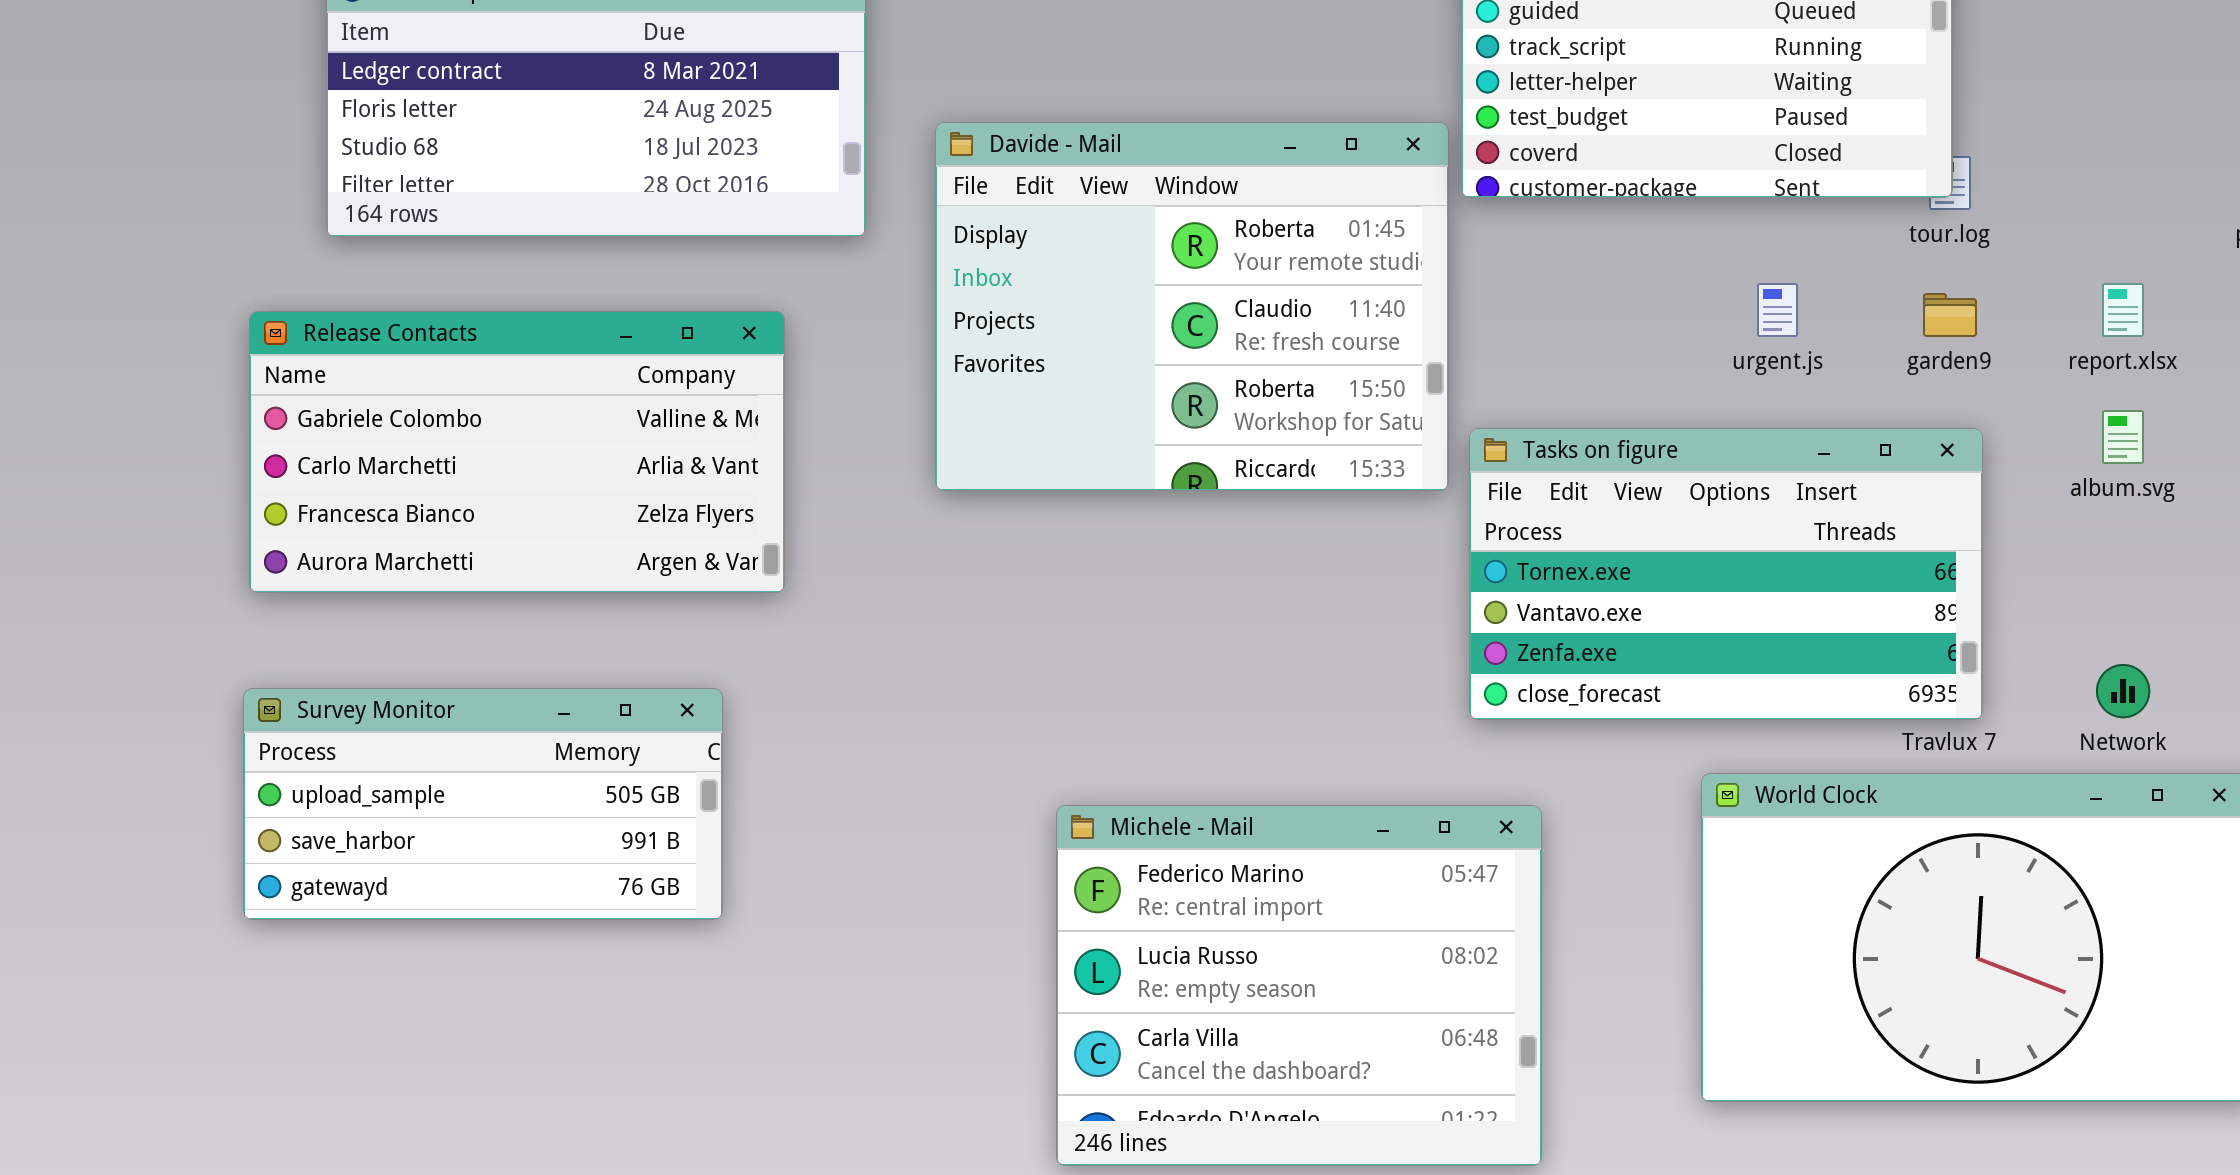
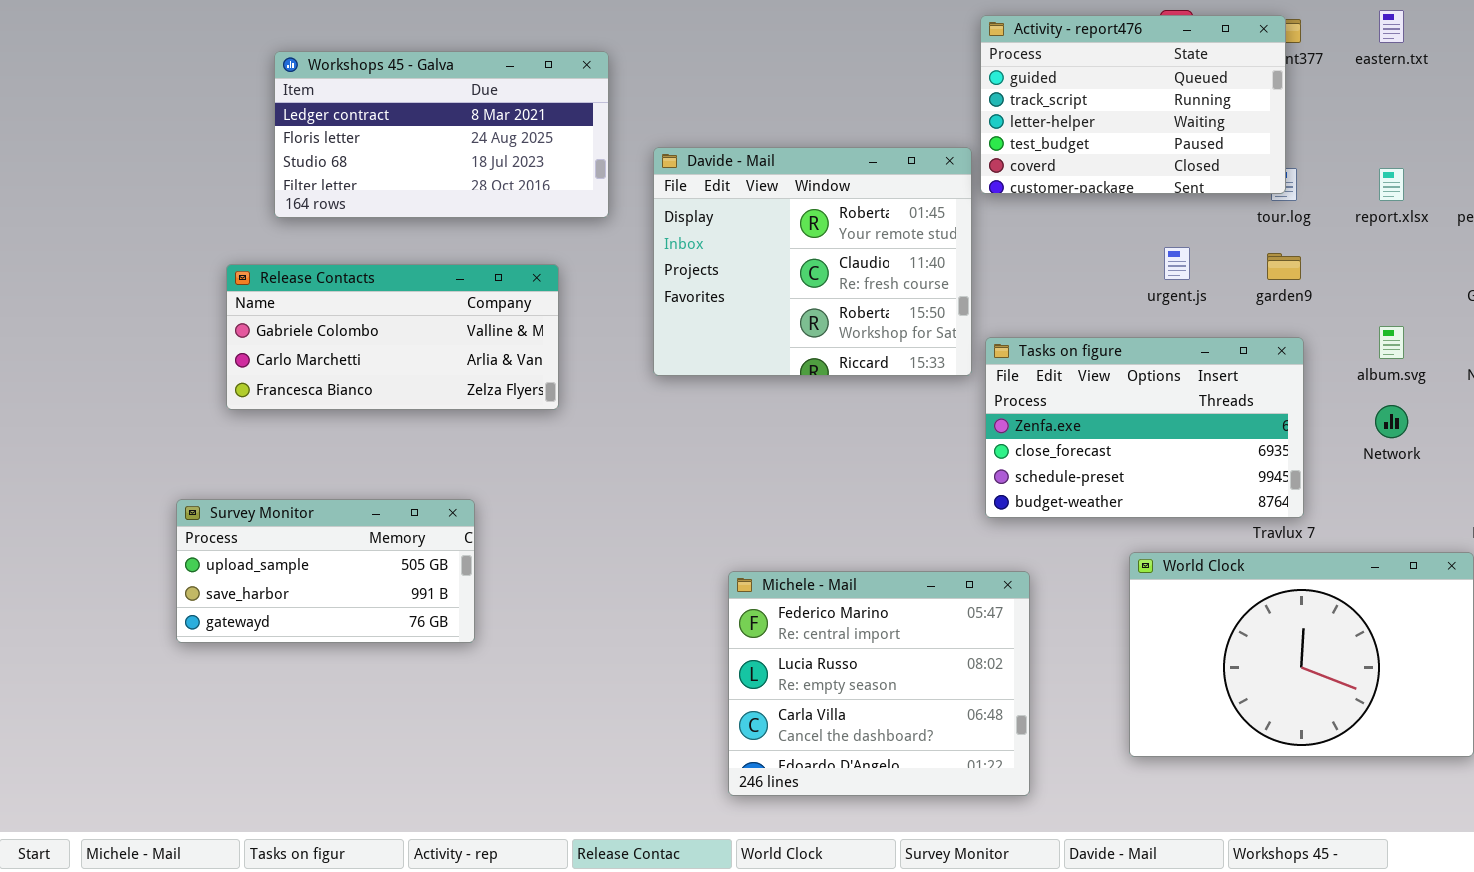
report.xlsx: [2102,283,2144,337] -> [1379,168,1404,201], moved
Release Contacts: [249,311,785,593] -> [226,264,559,410], resized
Tasks on figure: [1469,428,1983,720] -> [985,337,1304,518], scrolled down 2 rows
Network: [2096,664,2150,718] -> [1375,405,1408,438], moved
Survey Monitor: [243,688,723,920] -> [176,499,475,643], moved

